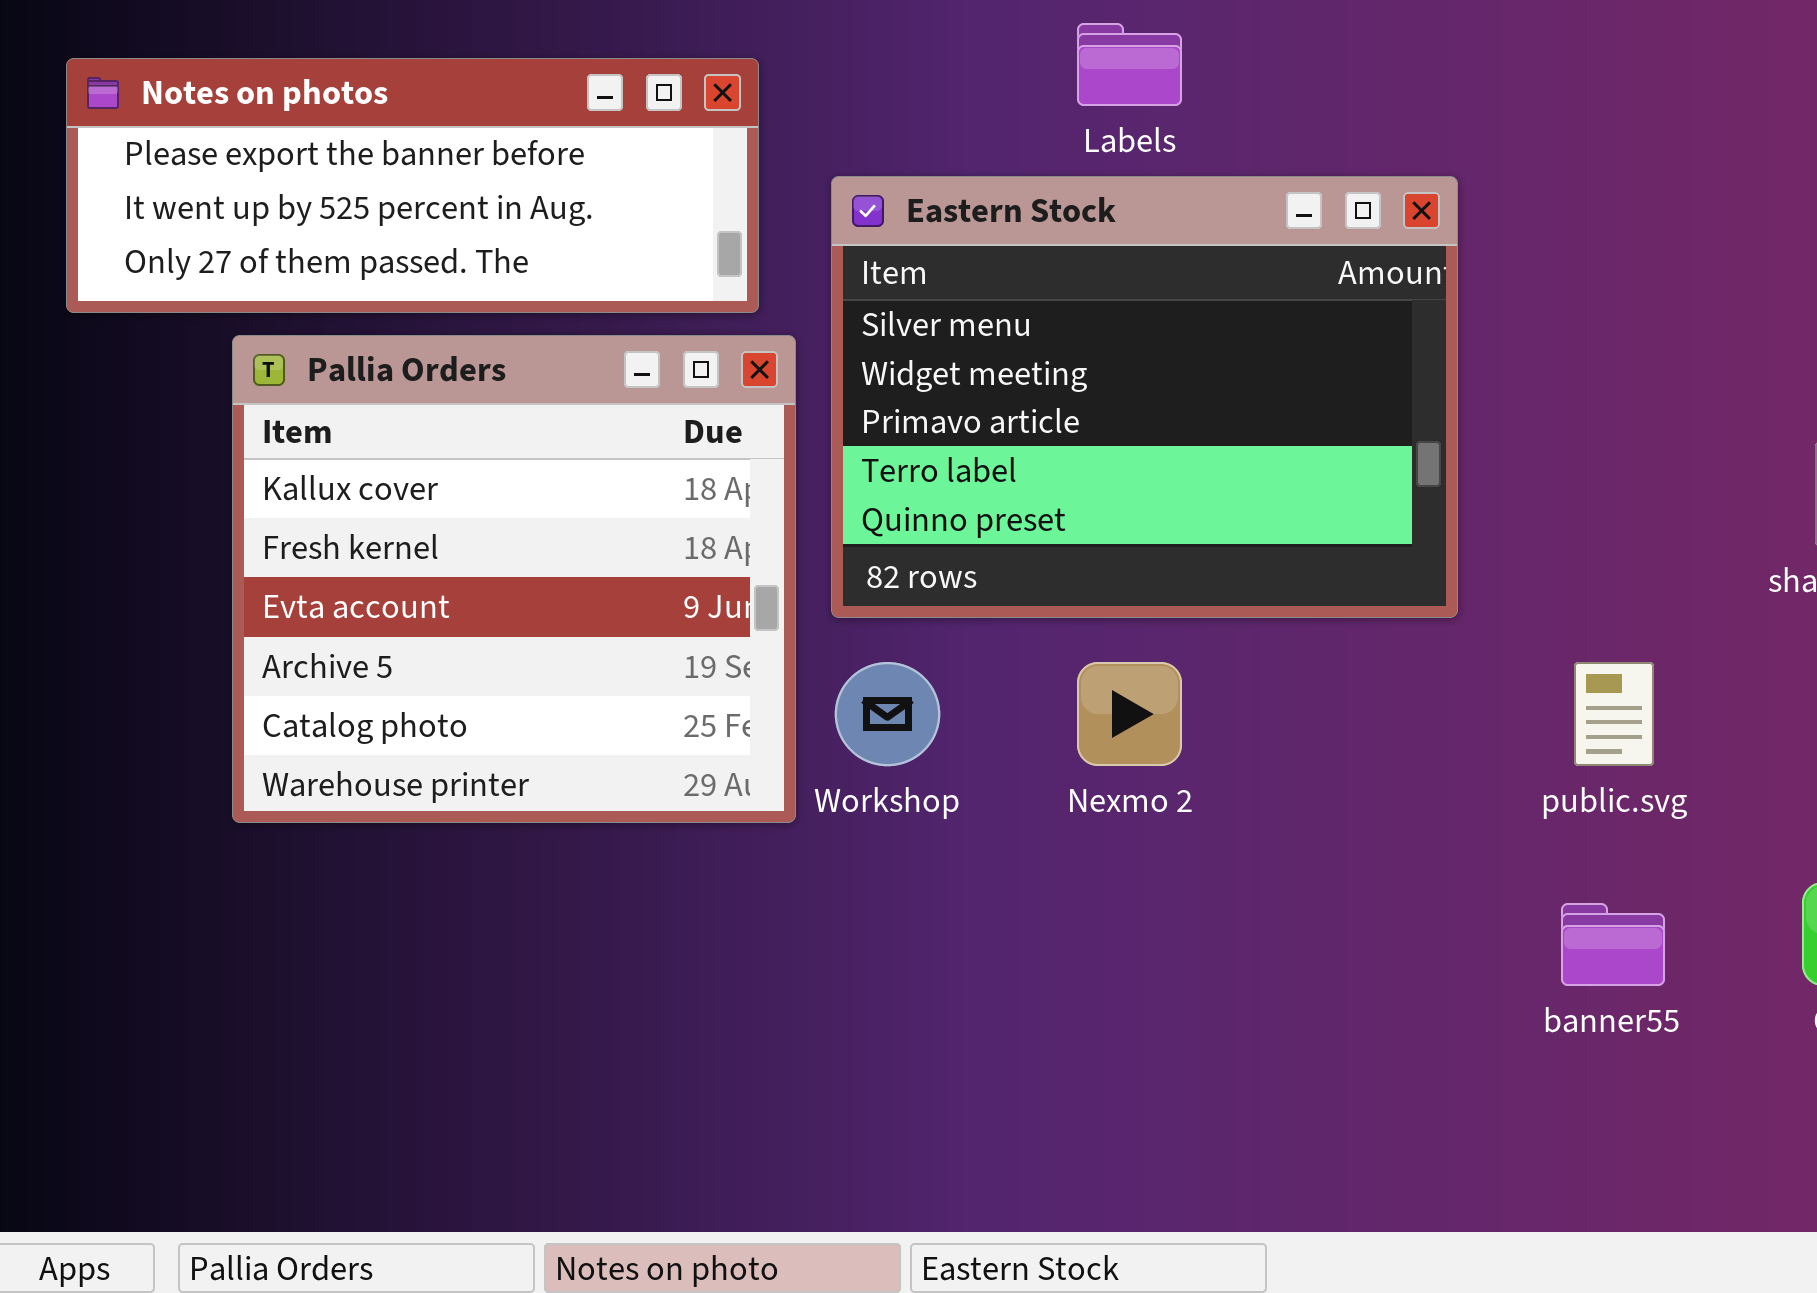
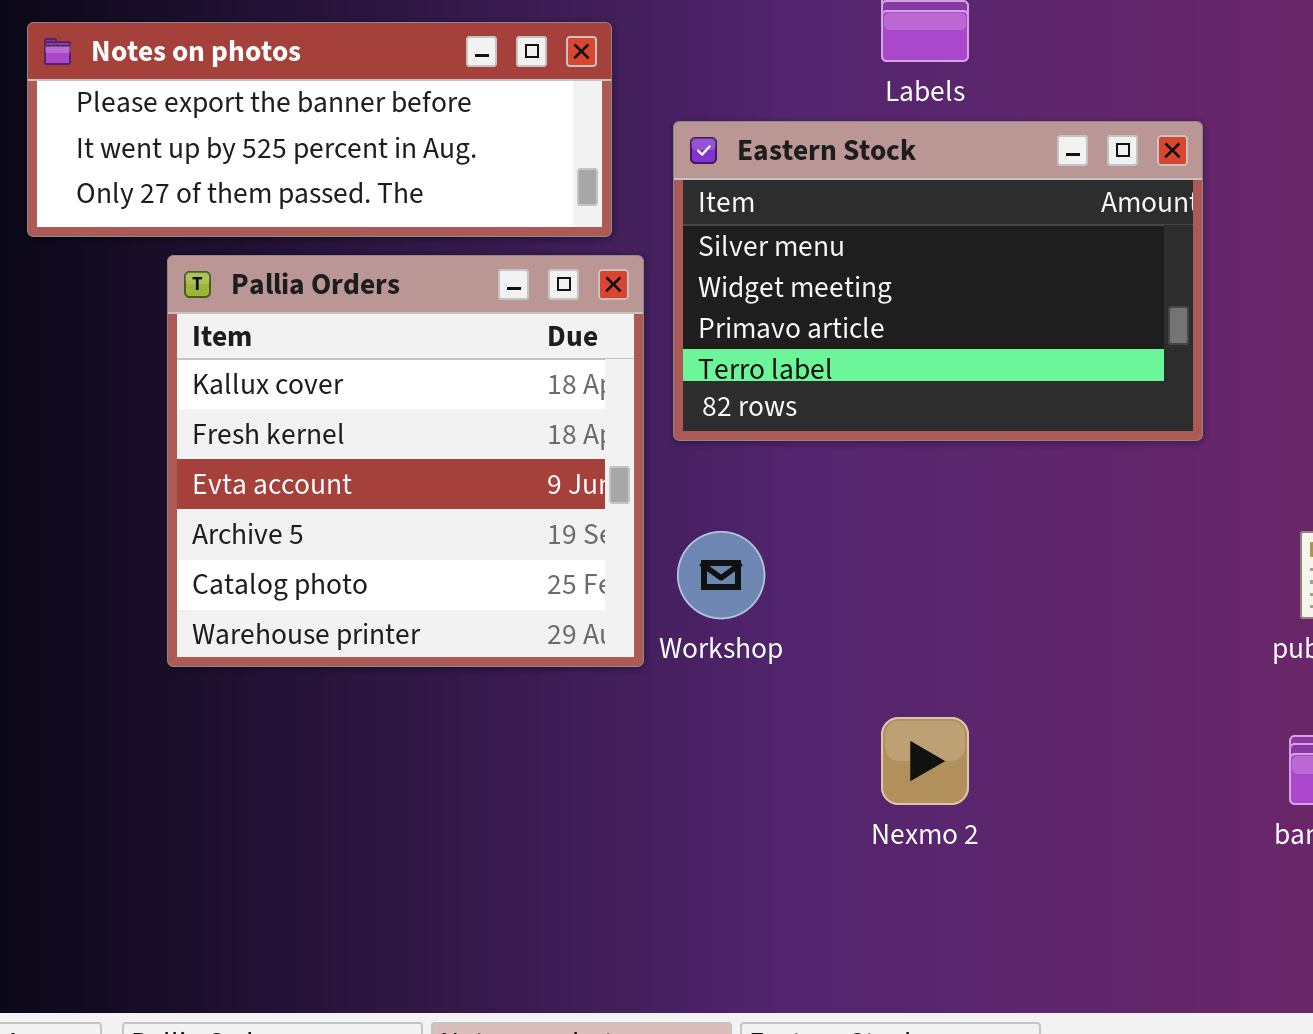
Eastern Stock: [831,176,1458,618] -> [673,121,1203,441], resized
Nexmo 2: [1077,662,1182,766] -> [881,717,969,805], moved

